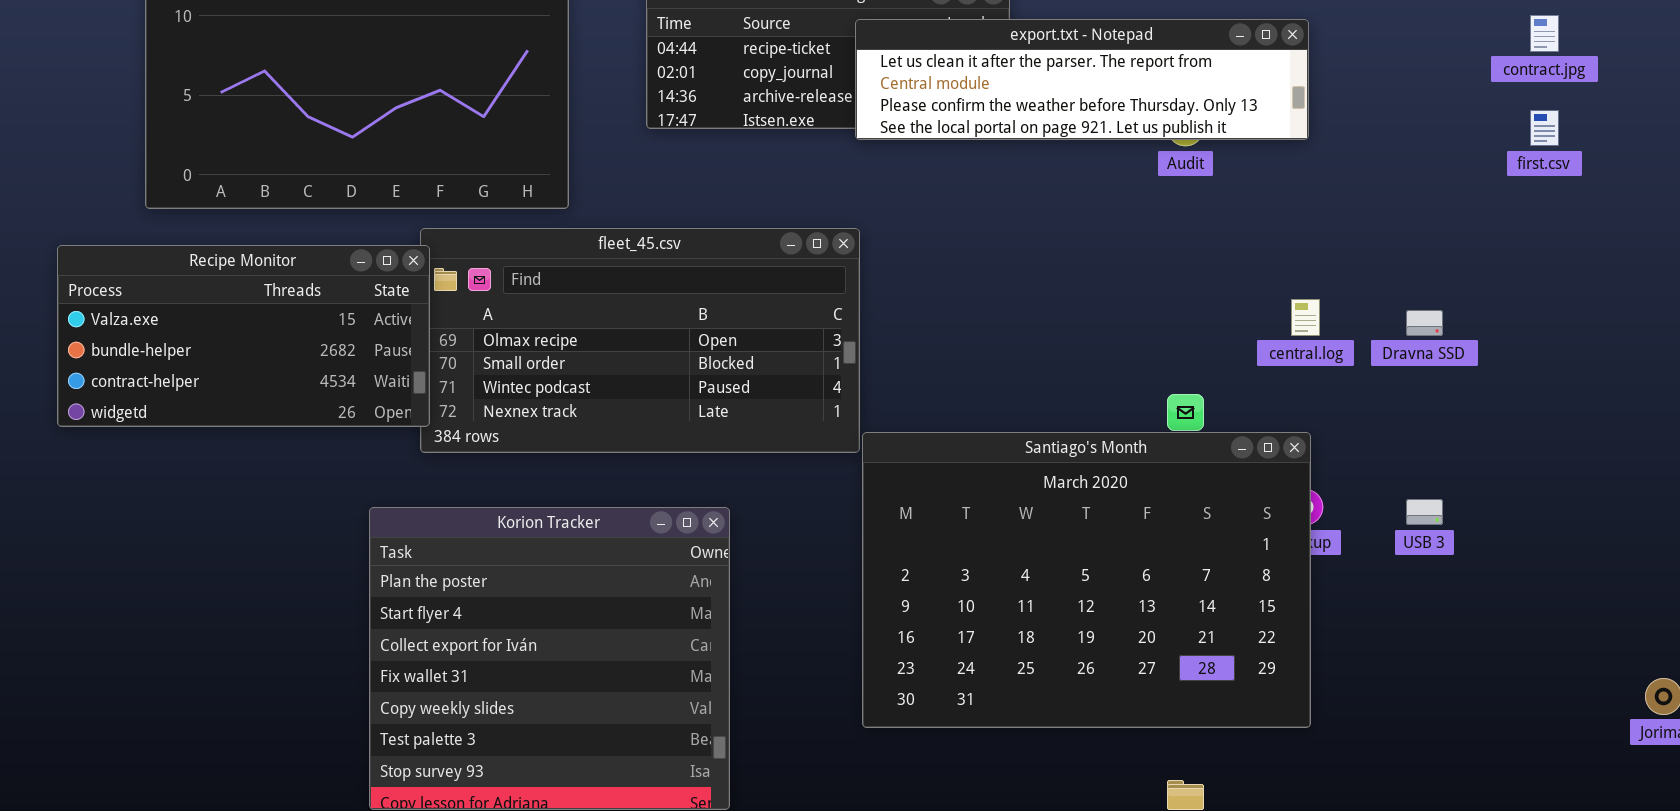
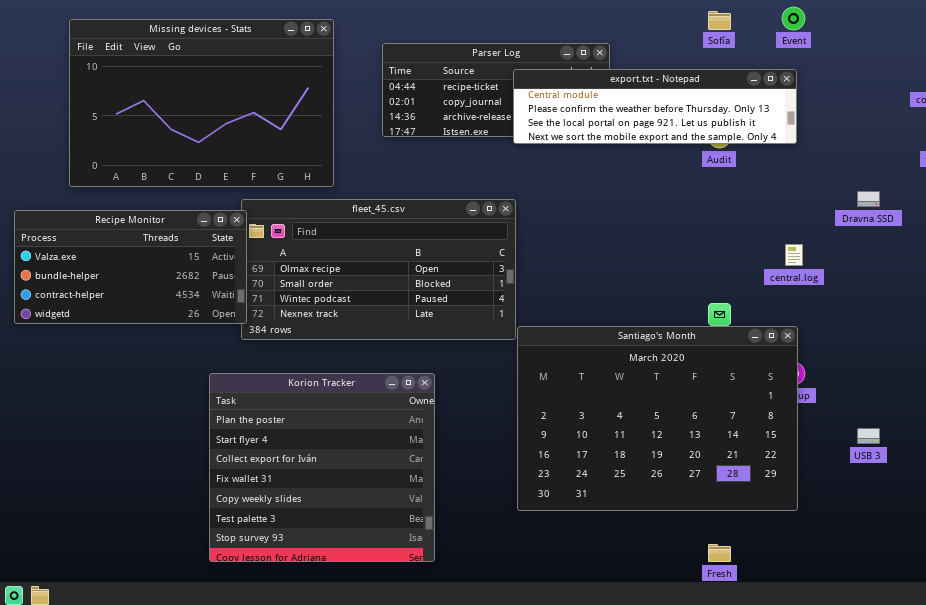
export.txt - Notepad: [855,19,1309,140] -> [513,69,797,144], scrolled down 1 row
Dravna SSD: [1406,310,1443,336] -> [857,191,880,207], moved
USB 3: [1406,499,1443,525] -> [857,428,880,444], moved

